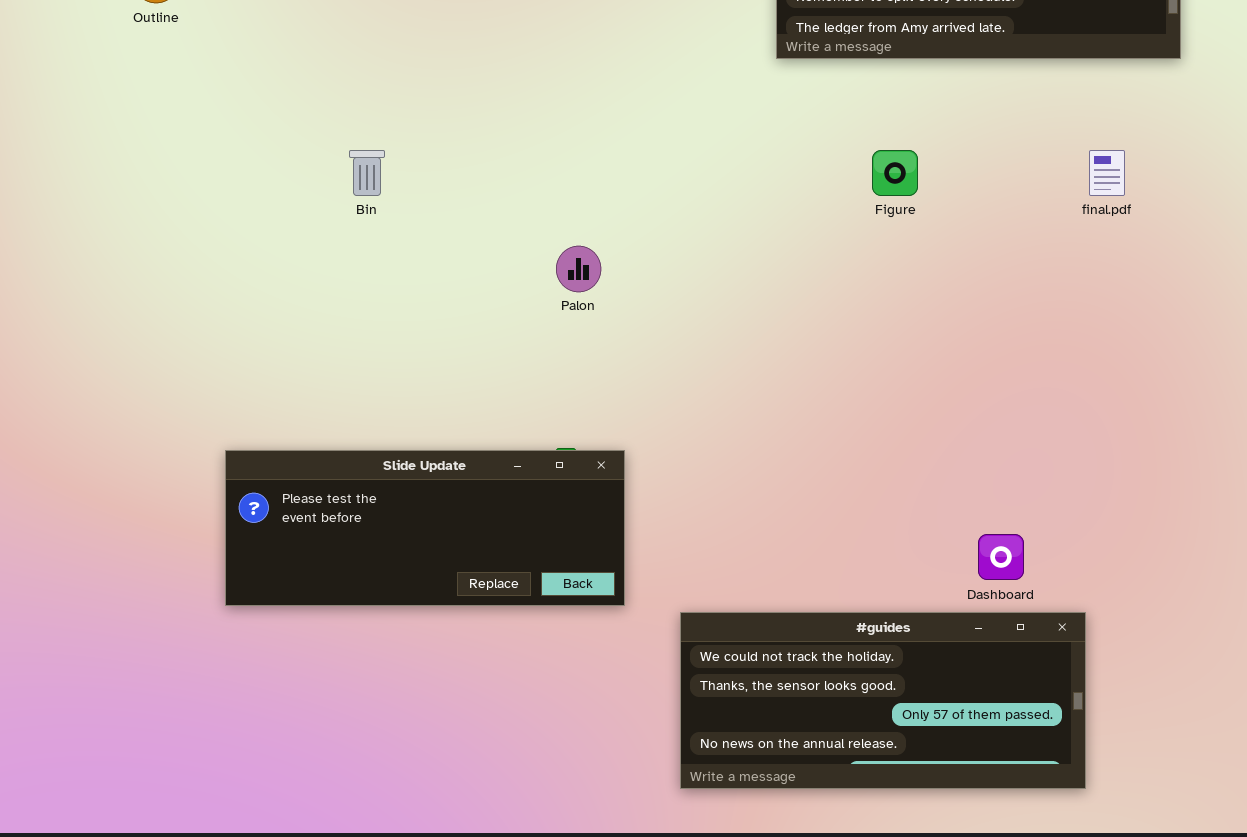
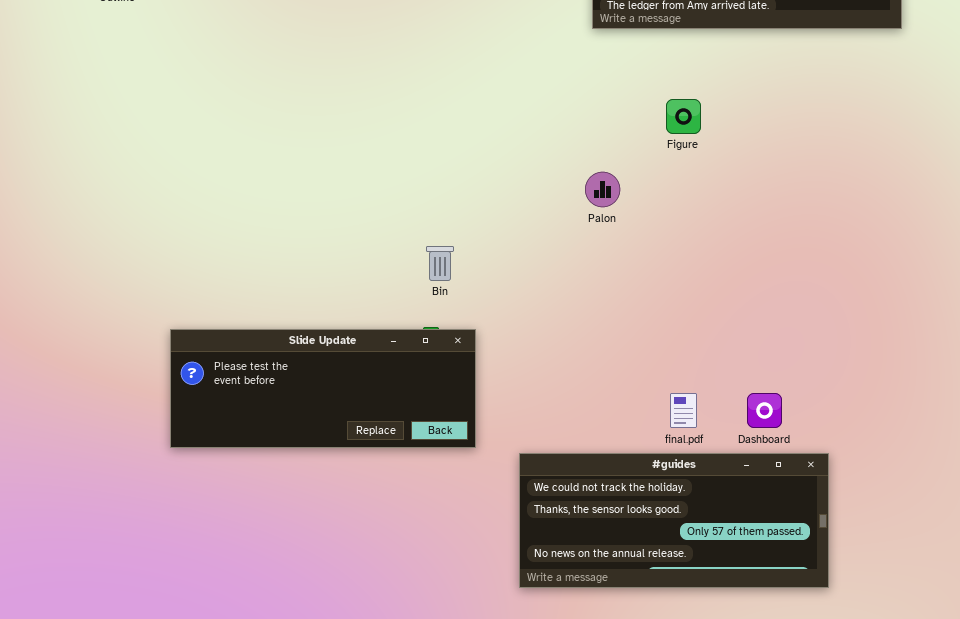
Bin: [349,150,385,196] -> [426,246,454,281], moved
final.pdf: [1089,150,1125,196] -> [670,393,697,428], moved
Palon: [556,246,601,292] -> [585,172,620,207], moved

